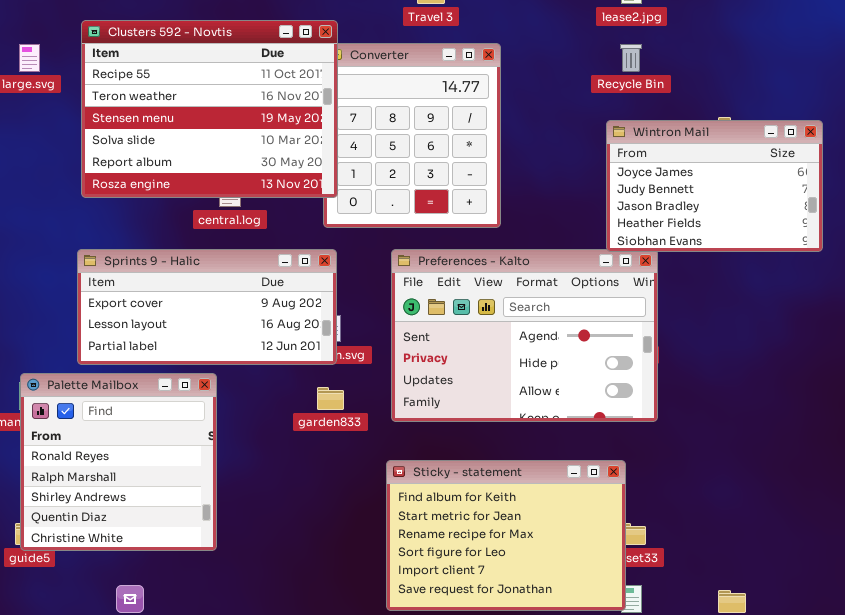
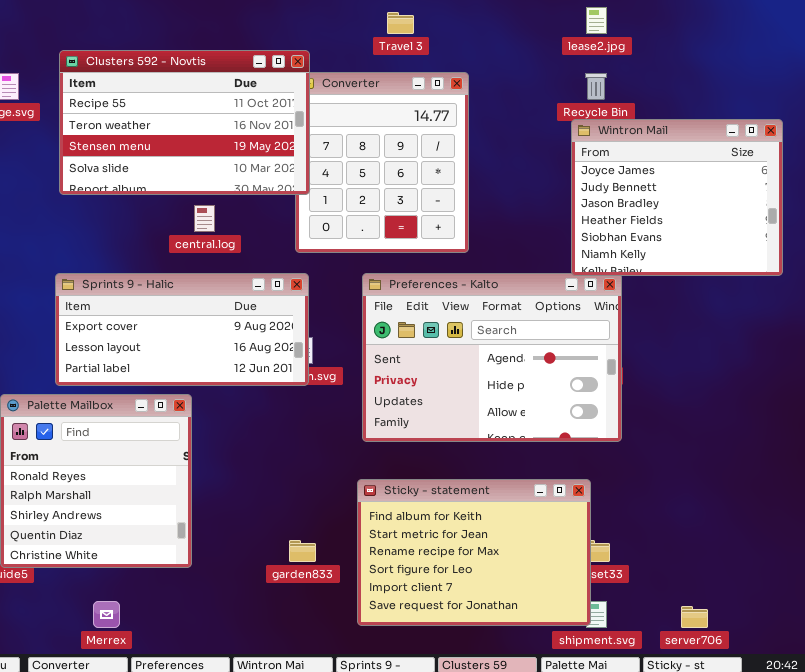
Clusters 592 - Novtis: [81,20,338,198] -> [59,50,310,195], resized
Wintron Mail: [606,120,823,252] -> [571,119,783,276], resized
garden833: [317,387,344,410] -> [289,540,316,562], moved

